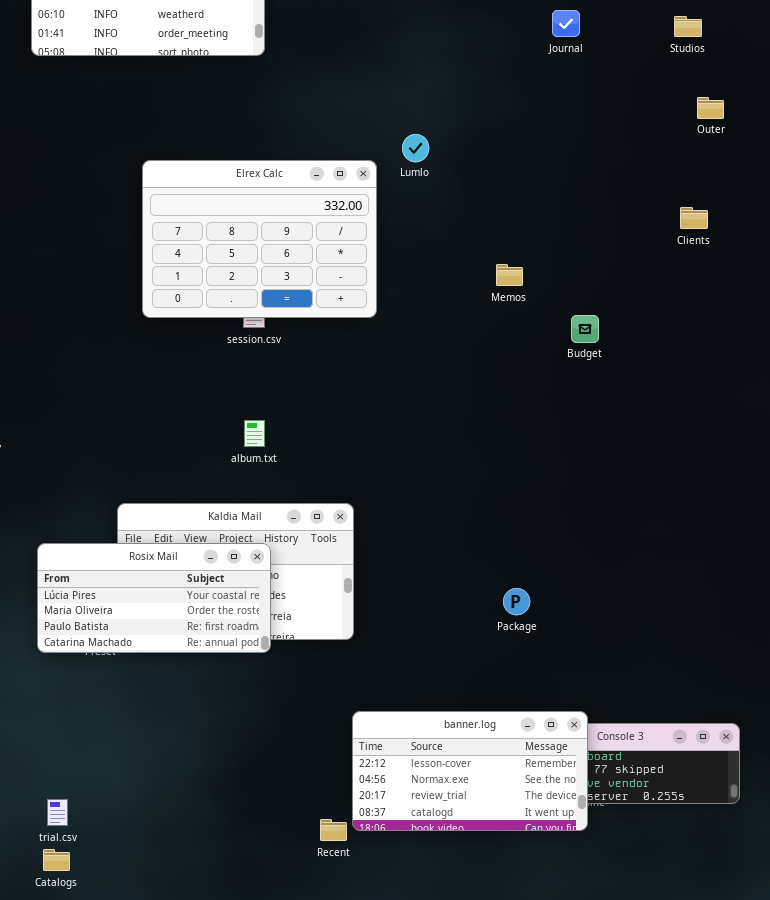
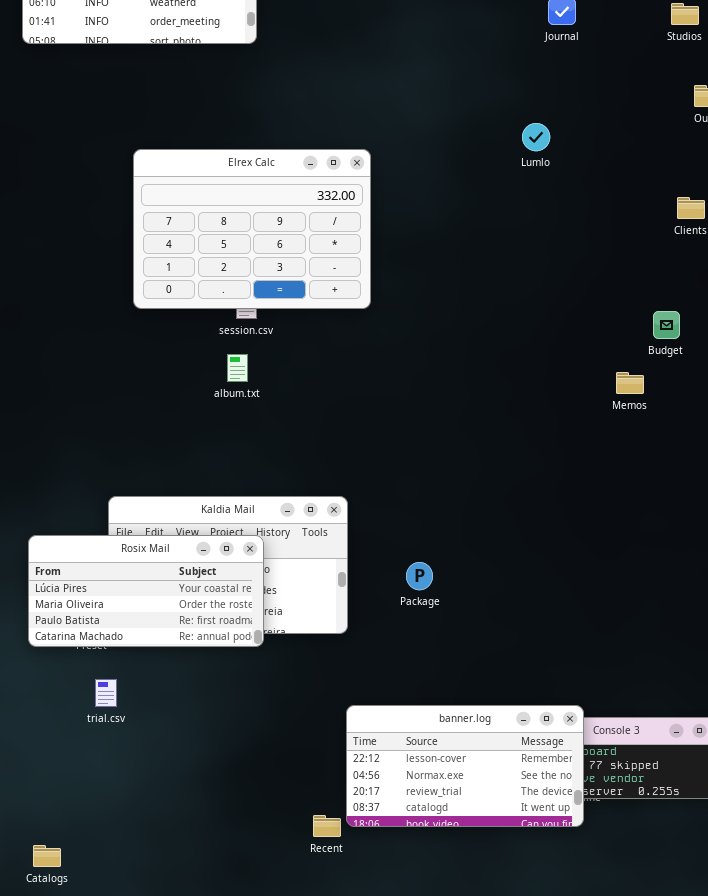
Lumlo: [402,134,429,162] -> [522,123,550,151], moved
Memos: [496,264,523,286] -> [616,372,644,394], moved
Budget: [571,315,599,343] -> [653,311,680,339], moved
album.txt: [244,420,265,447] -> [227,354,248,382], moved
Package: [503,588,530,615] -> [406,562,433,590], moved
trial.csv: [47,799,68,826] -> [95,679,117,707], moved

